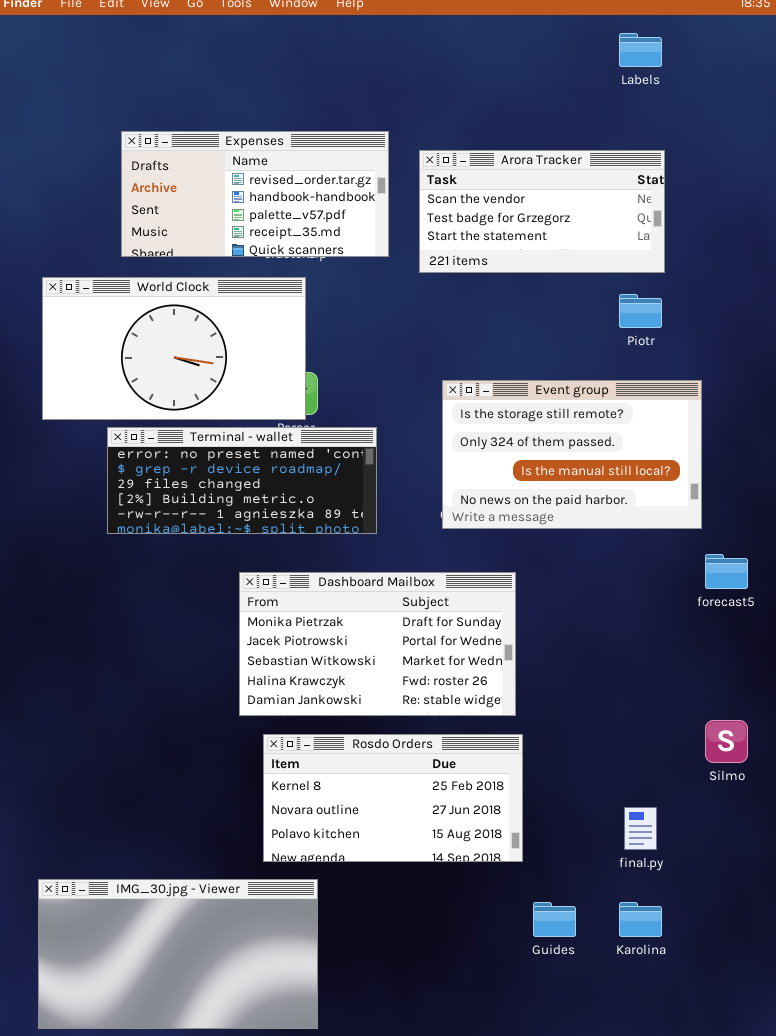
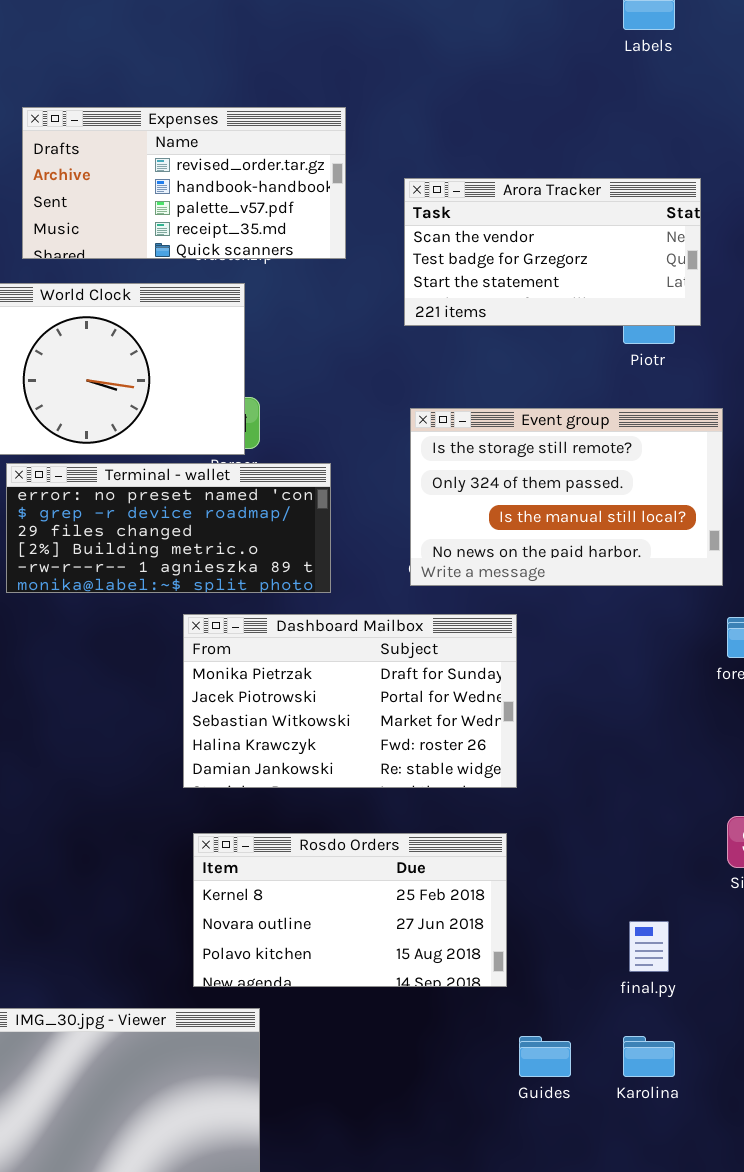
Arora Tracker: [419,150,665,273] -> [404,178,701,326], moved
Dashboard Mailbox: [239,572,516,716] -> [183,614,517,788], moved

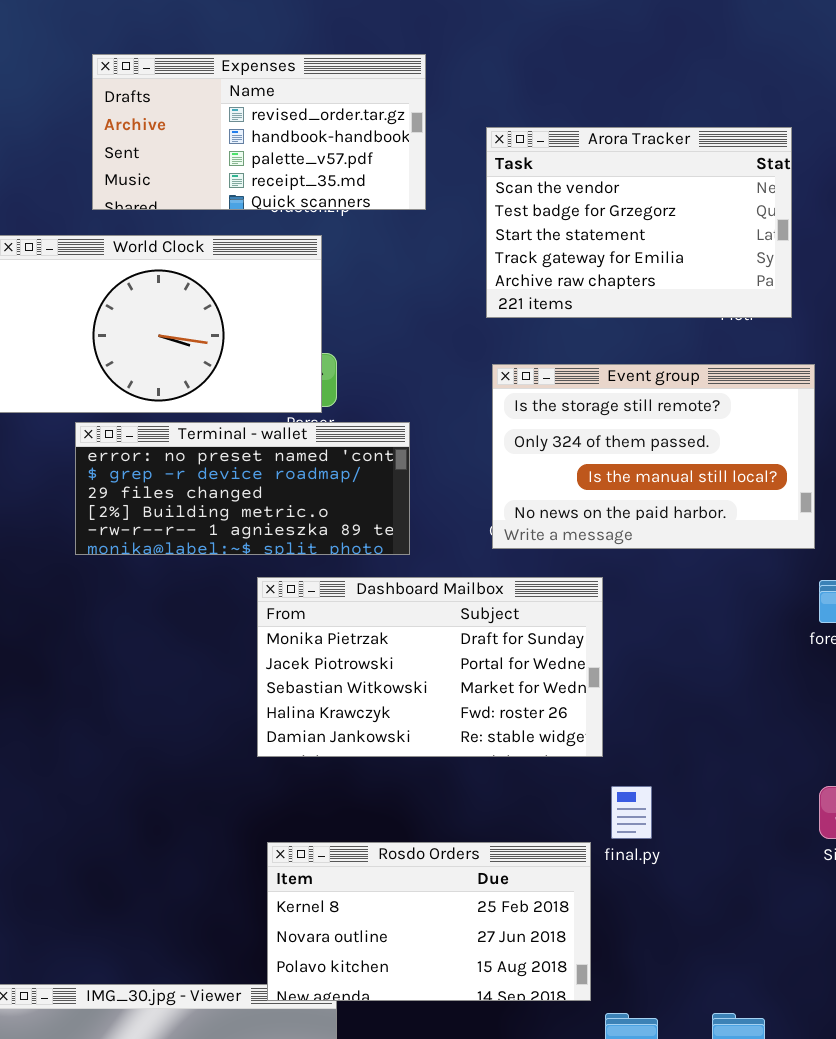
Arora Tracker: [404,178,701,326] -> [486,127,792,318], resized
Rosdo Orders: [193,833,507,987] -> [267,842,591,1001], moved
final.py: [629,921,669,972] -> [611,786,652,839], moved

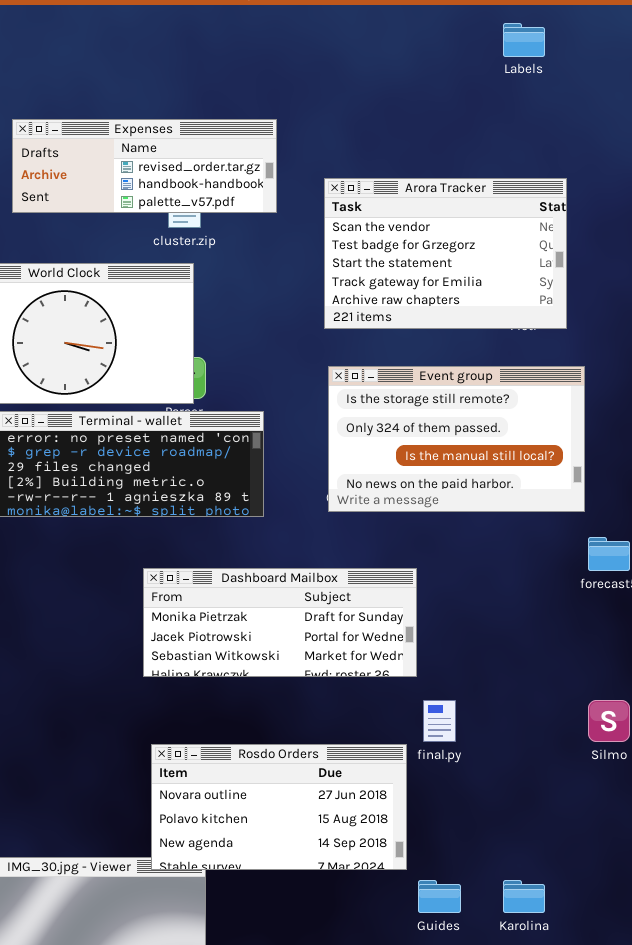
Expenses: [92,54,426,210] -> [12,119,277,213], resized
Dashboard Mailbox: [257,577,603,757] -> [143,568,417,677], resized
Rosdo Orders: [267,842,591,1001] -> [151,744,407,870], scrolled down 1 row

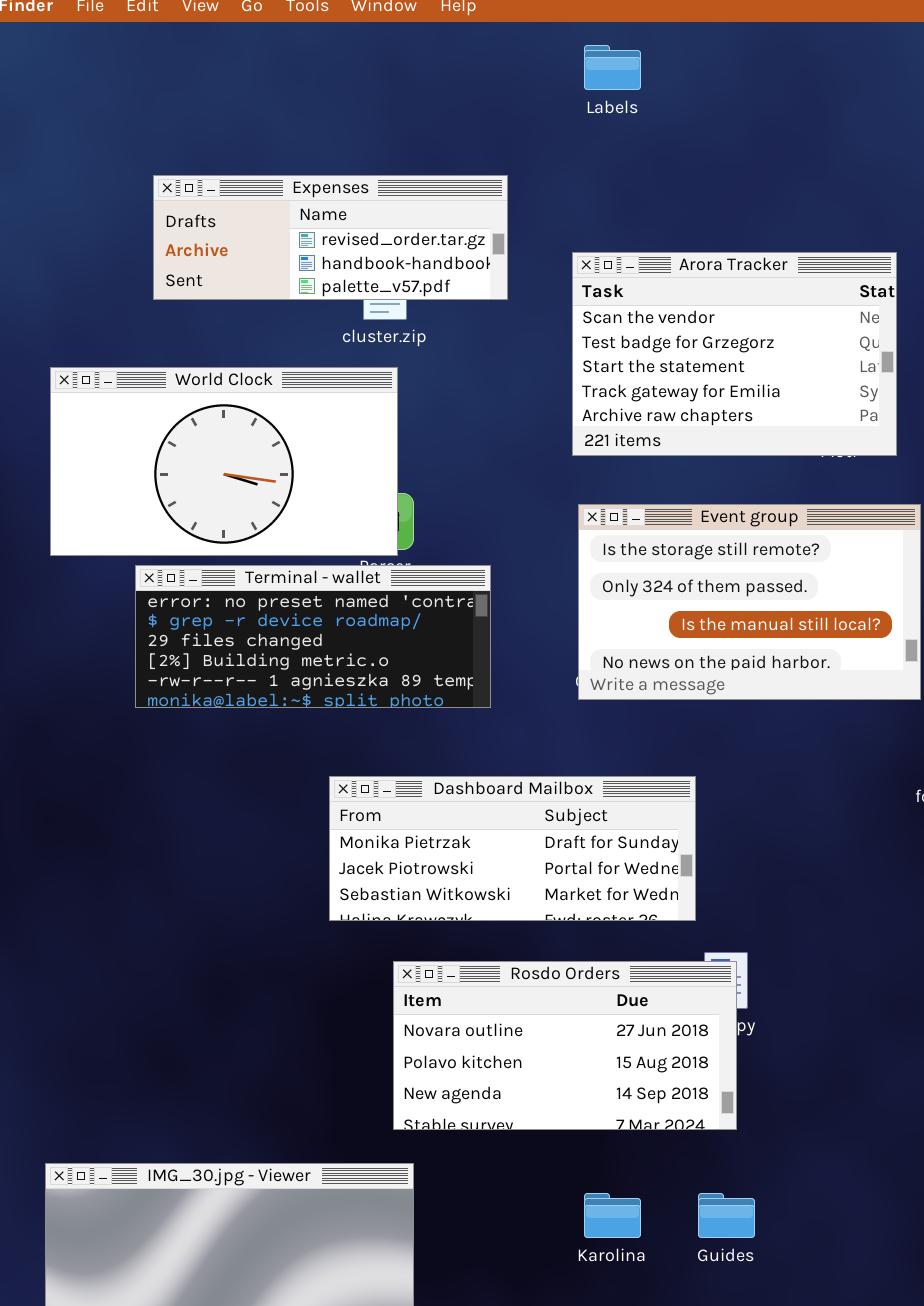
Labels: [503,23,545,57] -> [584,45,641,90], moved
Rosdo Orders: [151,744,407,870] -> [393,961,737,1130], moved
Karolina: [503,880,545,913] -> [584,1193,641,1238], moved

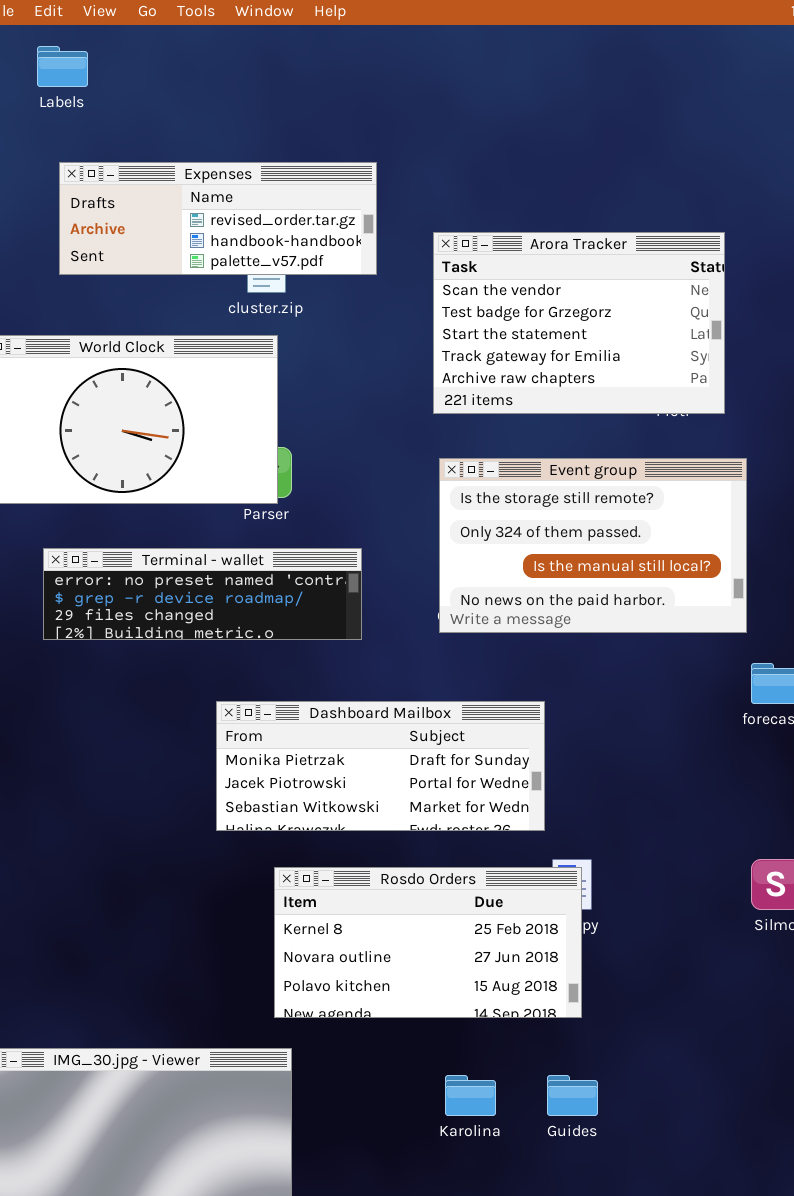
Labels: [584,45,641,90] -> [37,46,88,87], moved
Terminal - wallet: [135,565,491,708] -> [43,548,362,640], resized
Rosdo Orders: [393,961,737,1130] -> [274,867,582,1018], scrolled up 1 row

